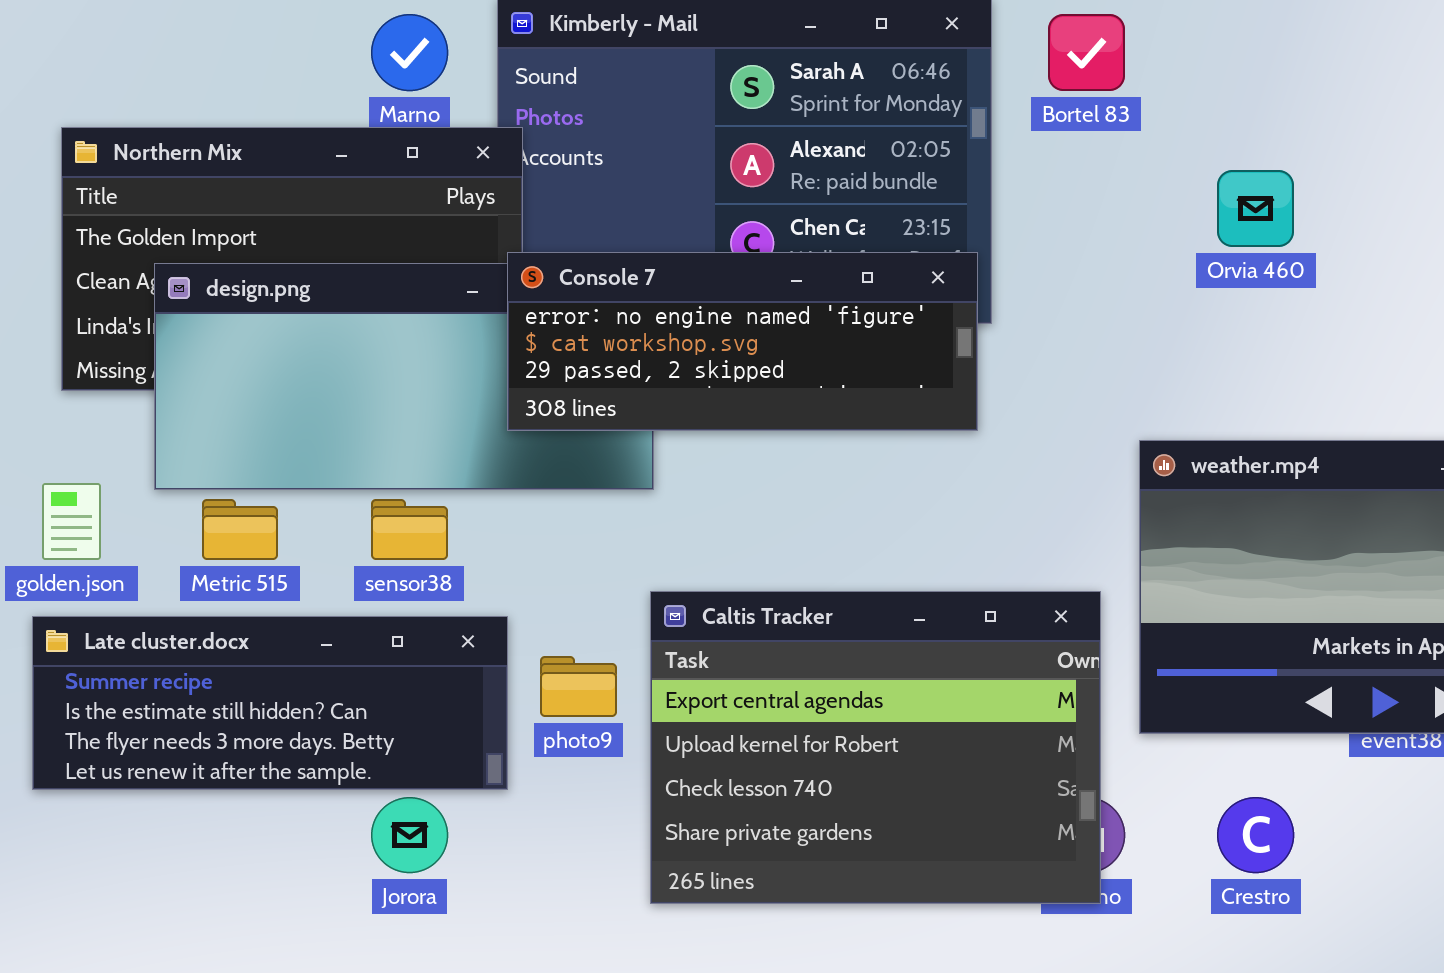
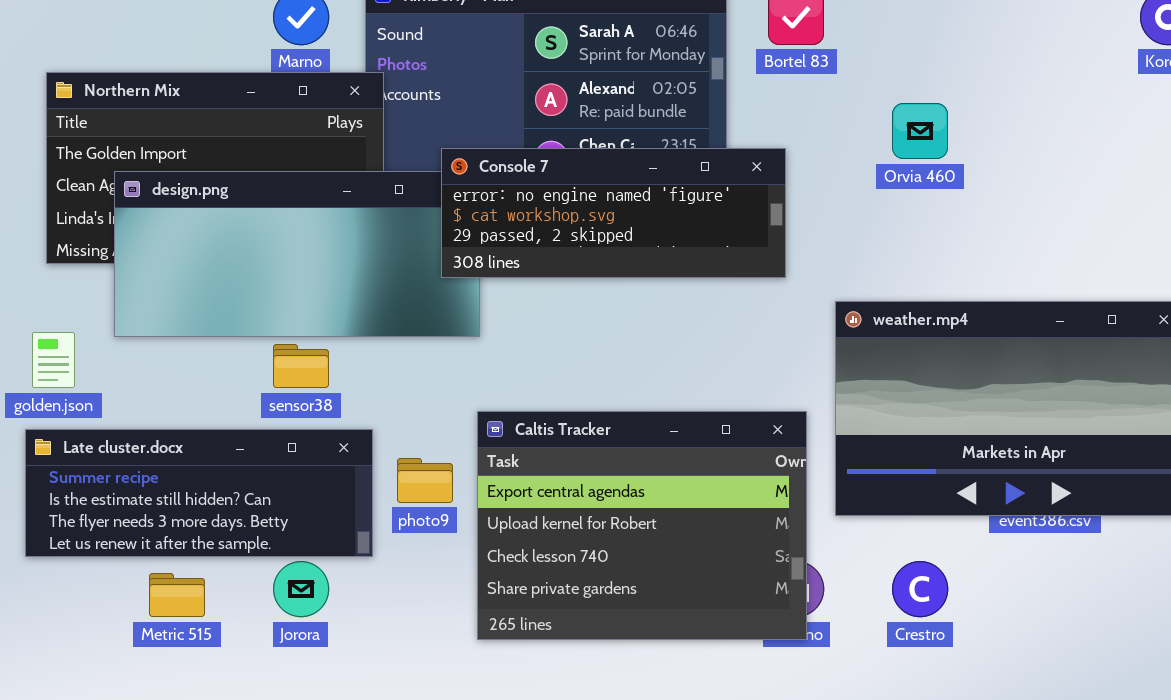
Console 7: [507,252,978,431] -> [441,148,786,278], moved
Metric 515: [202,499,278,560] -> [149,573,205,617], moved

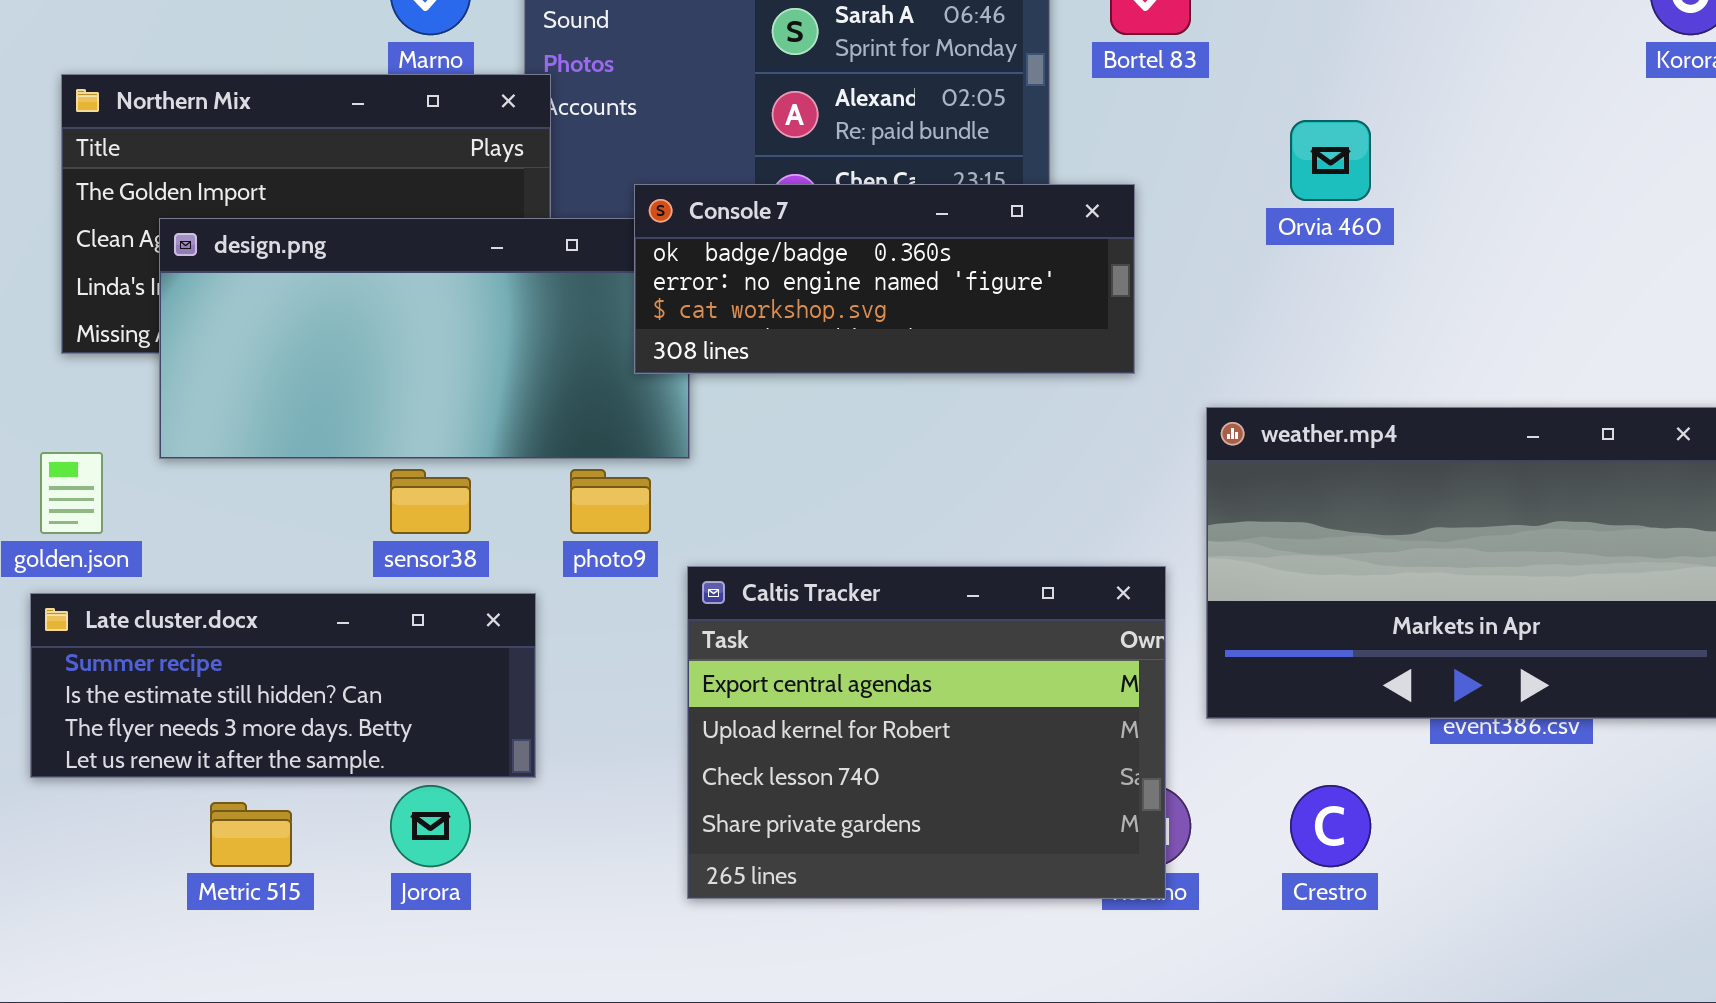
Console 7: [441,148,786,278] -> [634,184,1135,374], scrolled up 1 row
photo9: [397,458,453,503] -> [570,469,651,534], moved

